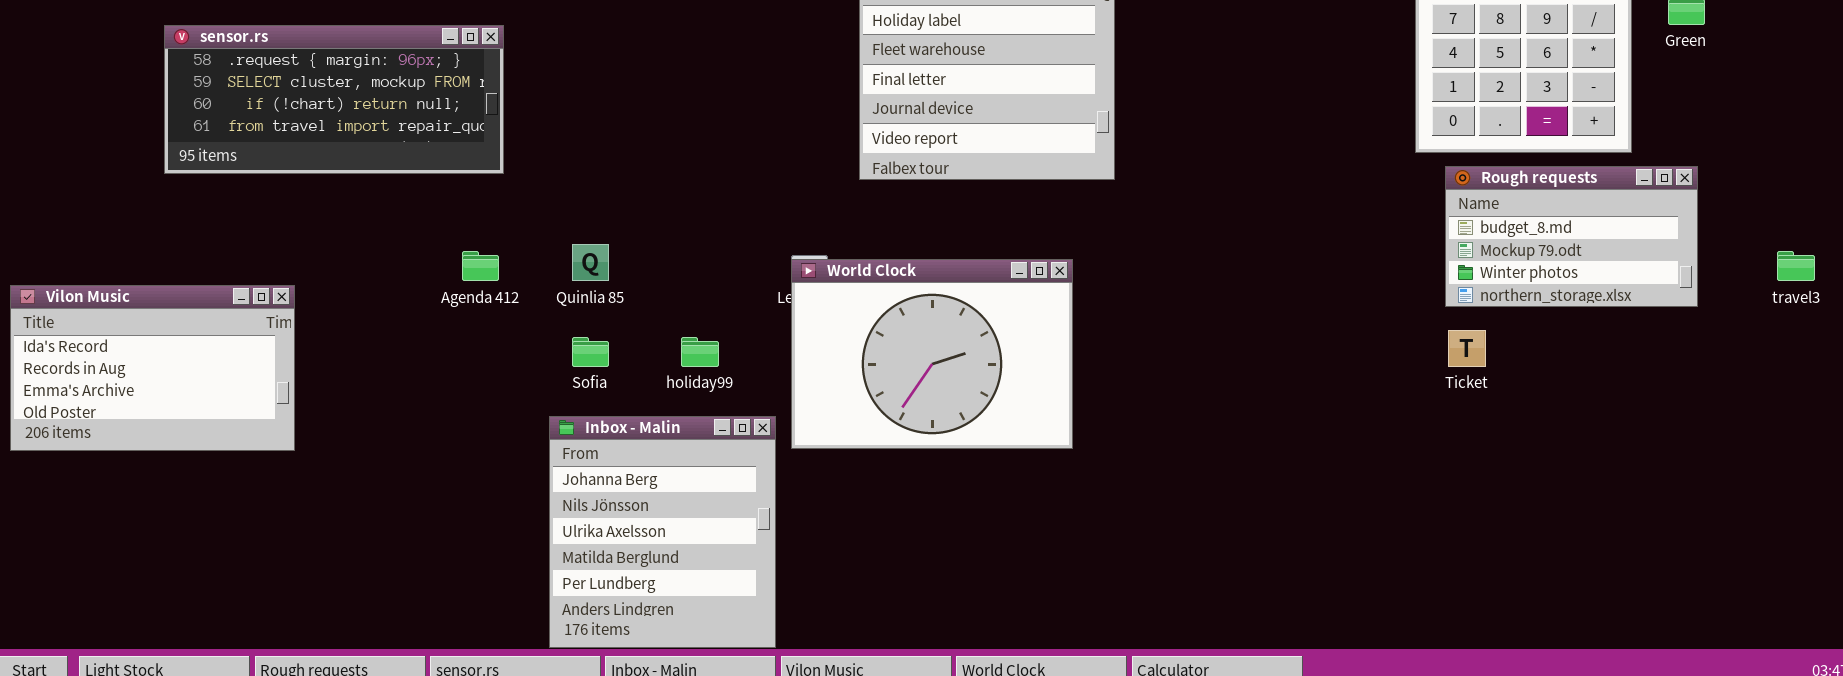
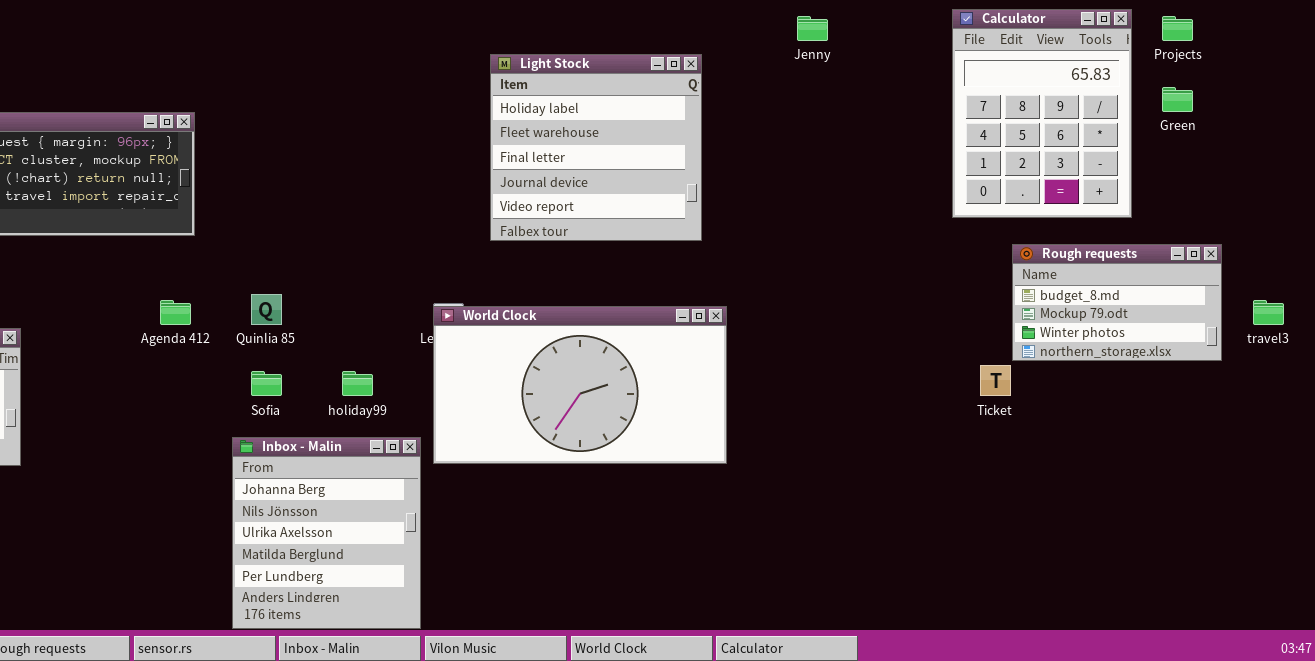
Rough requests: [1445,166,1698,307] -> [1012,244,1222,361], moved
World Clock: [791,259,1073,449] -> [433,306,727,464], resized

